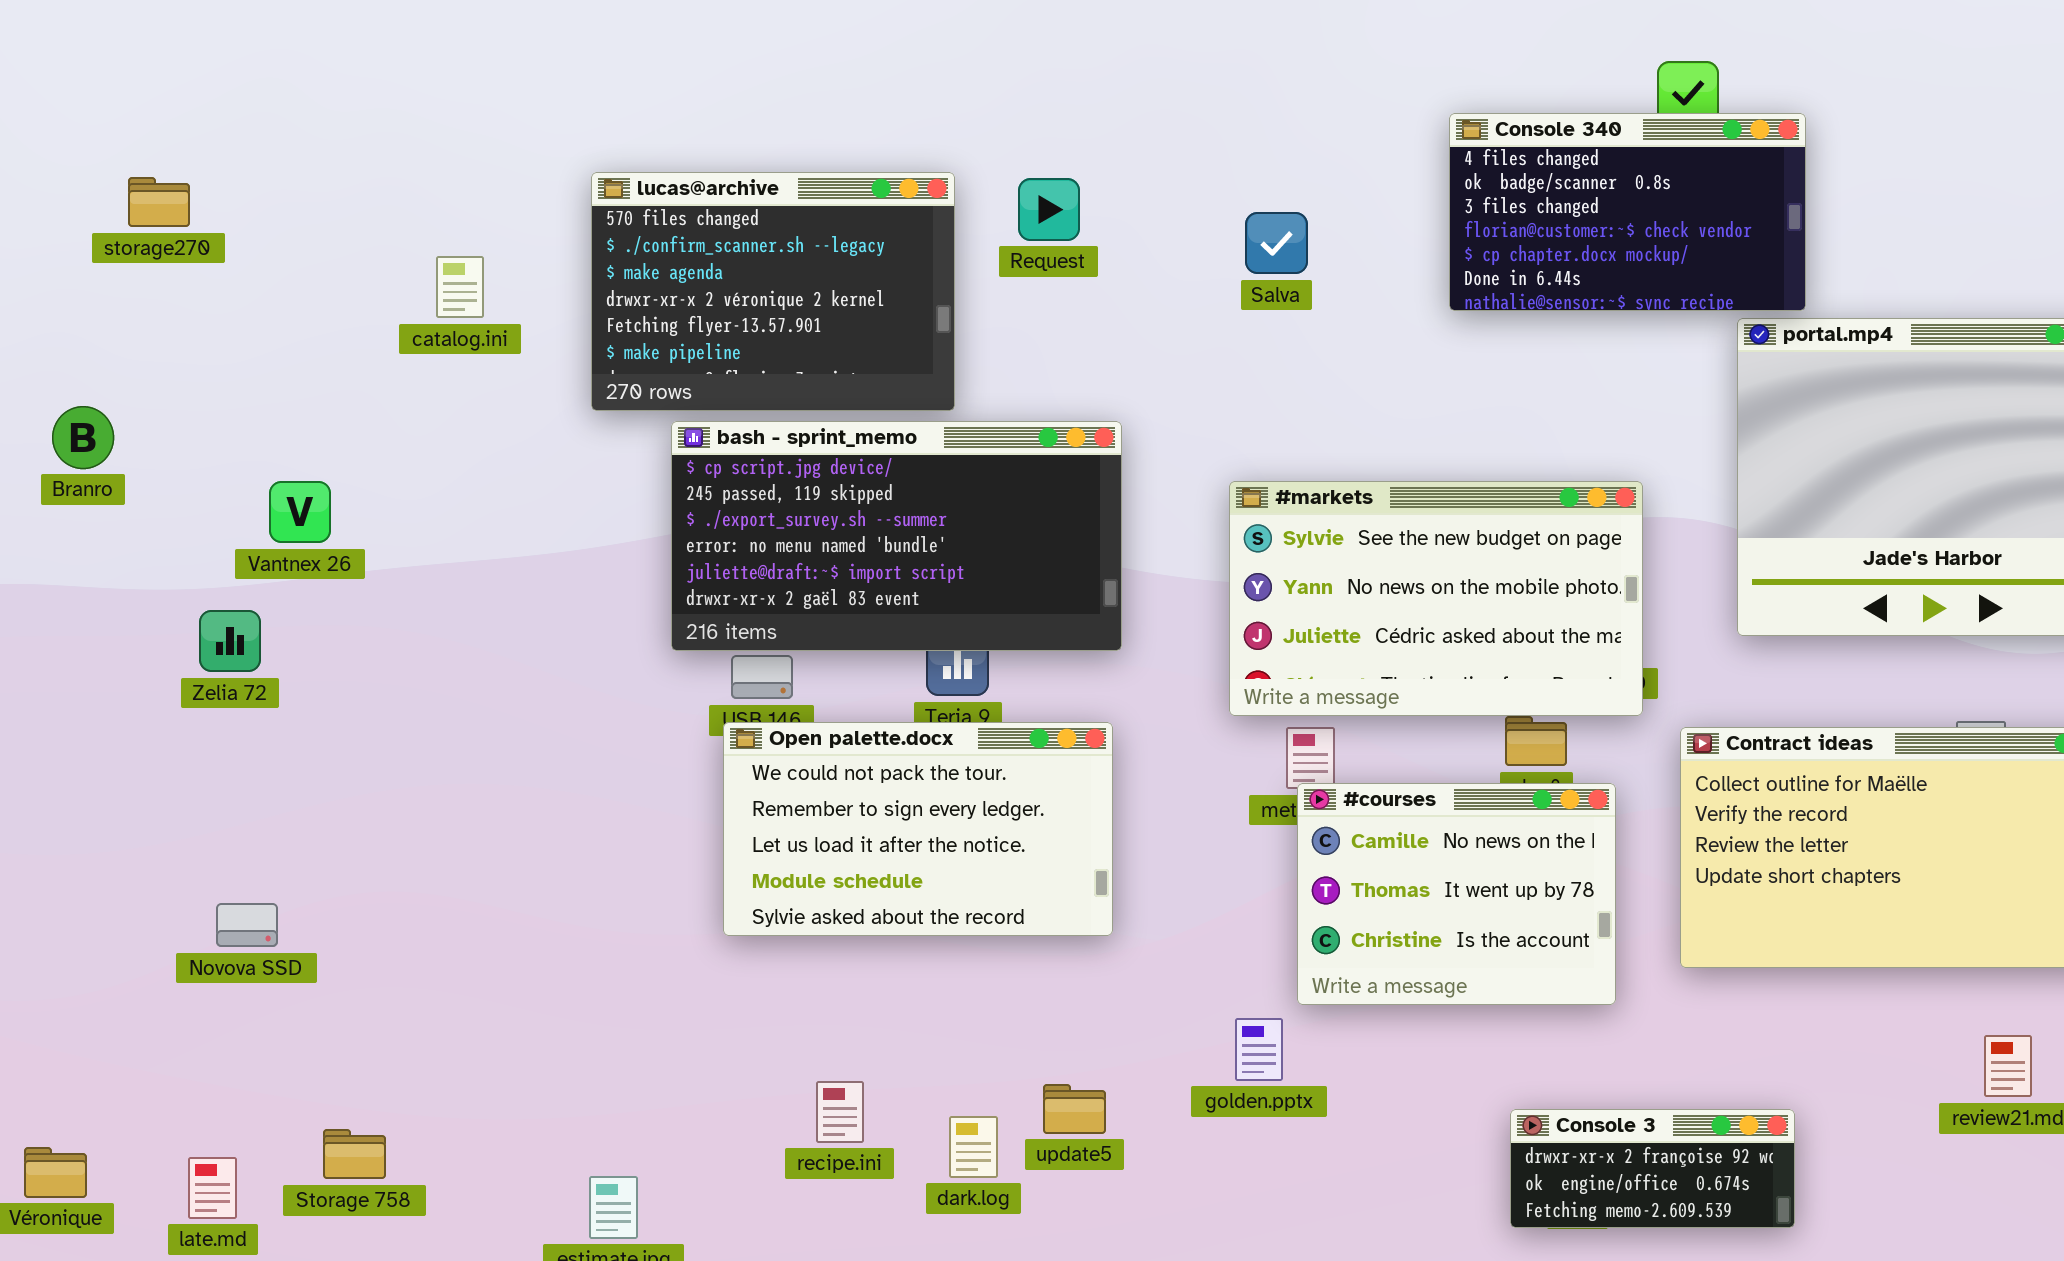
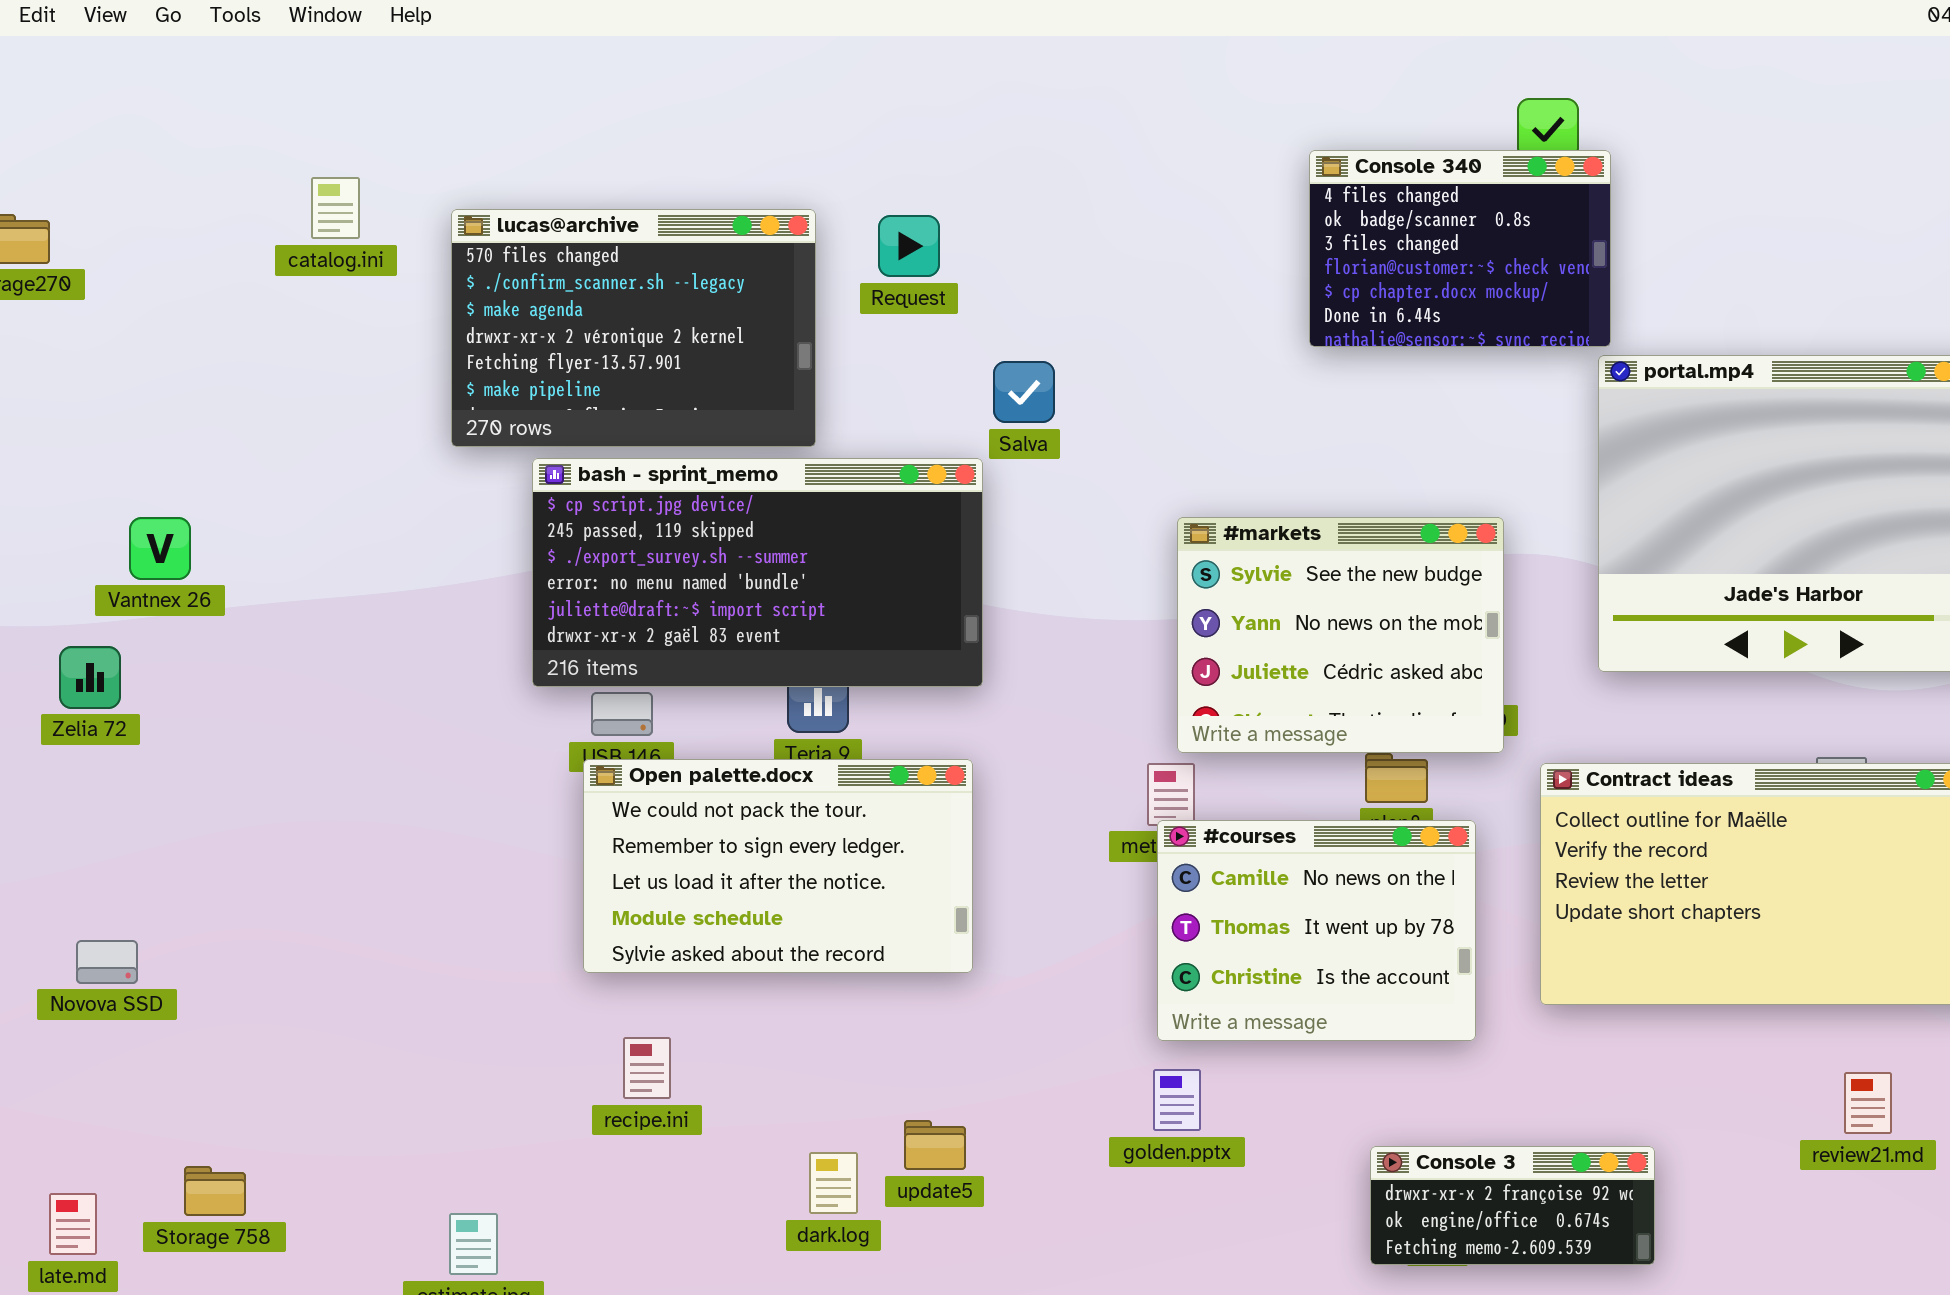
Console 340: [1449,113,1806,311] -> [1309,150,1611,347], resized
Salva: [1245,212,1308,274] -> [993,361,1055,423], moved
catalog.ini: [436,256,484,318] -> [311,177,360,239], moved
#markets: [1229,481,1643,716] -> [1177,517,1504,753], resized
golden.pptx: [1235,1018,1283,1081] -> [1153,1069,1201,1131], moved
recipe.ini: [816,1081,864,1143] -> [623,1037,671,1099], moved

